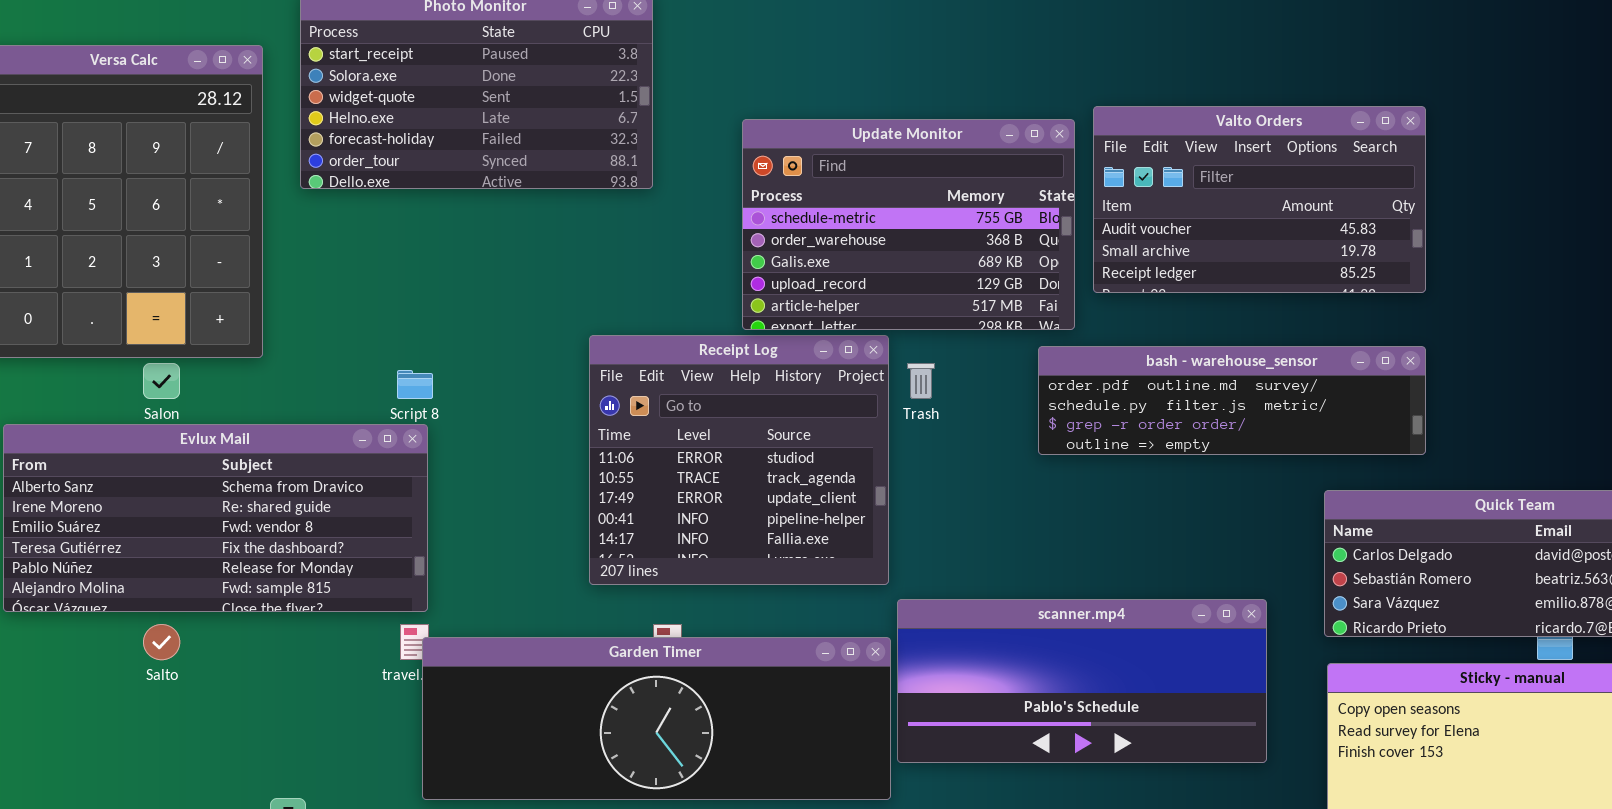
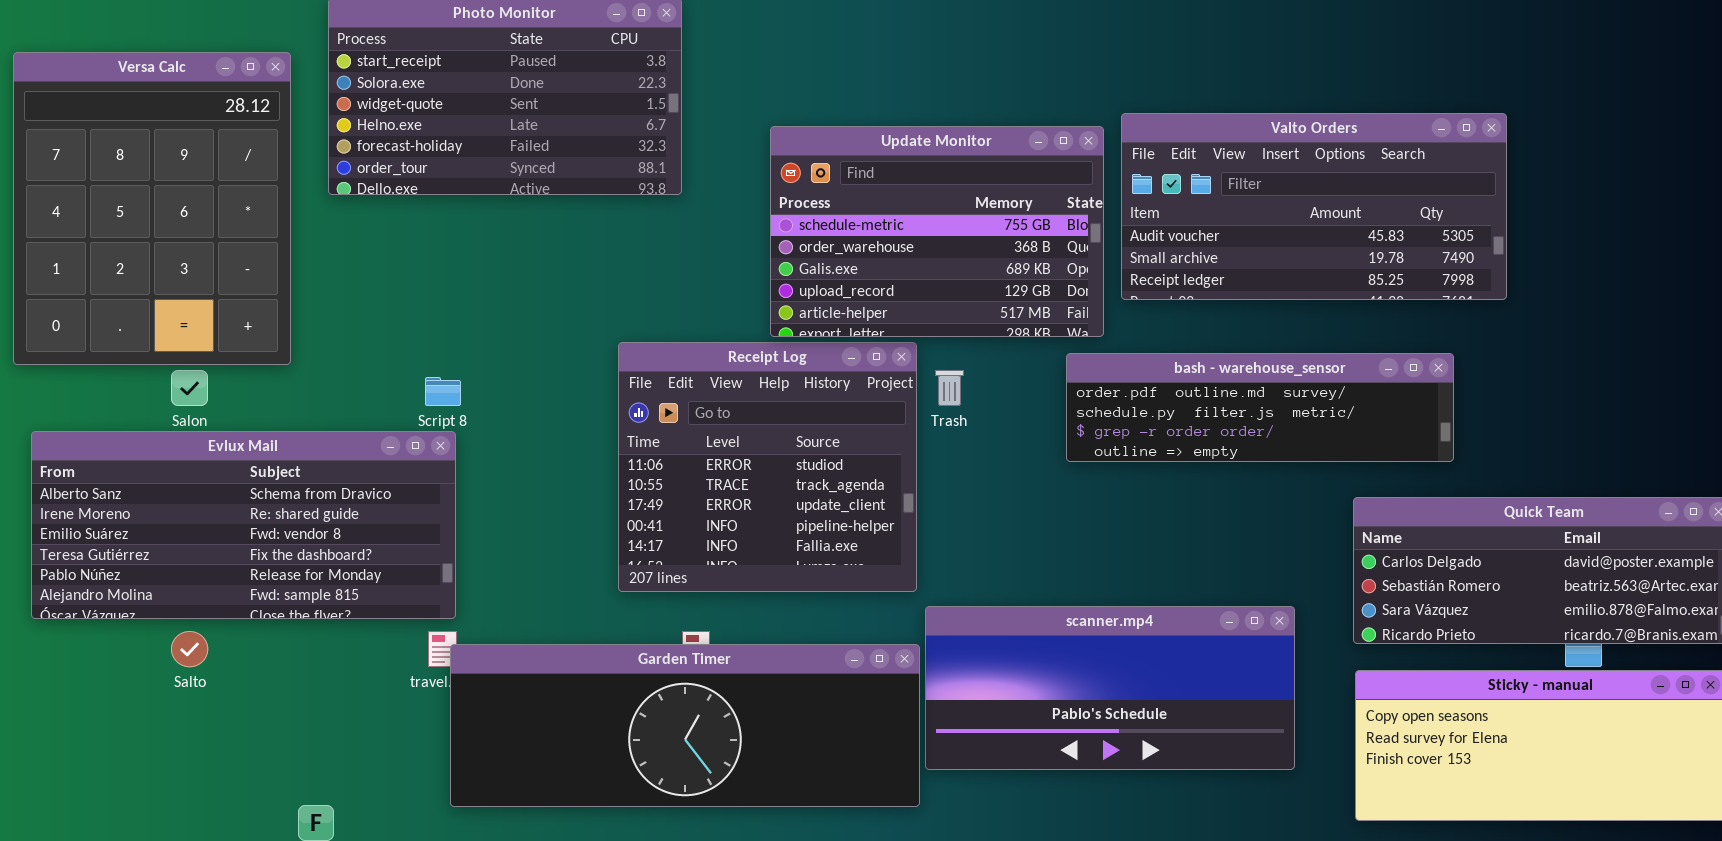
Valto Orders: [1093,106,1426,293] -> [1121,113,1507,300], resized

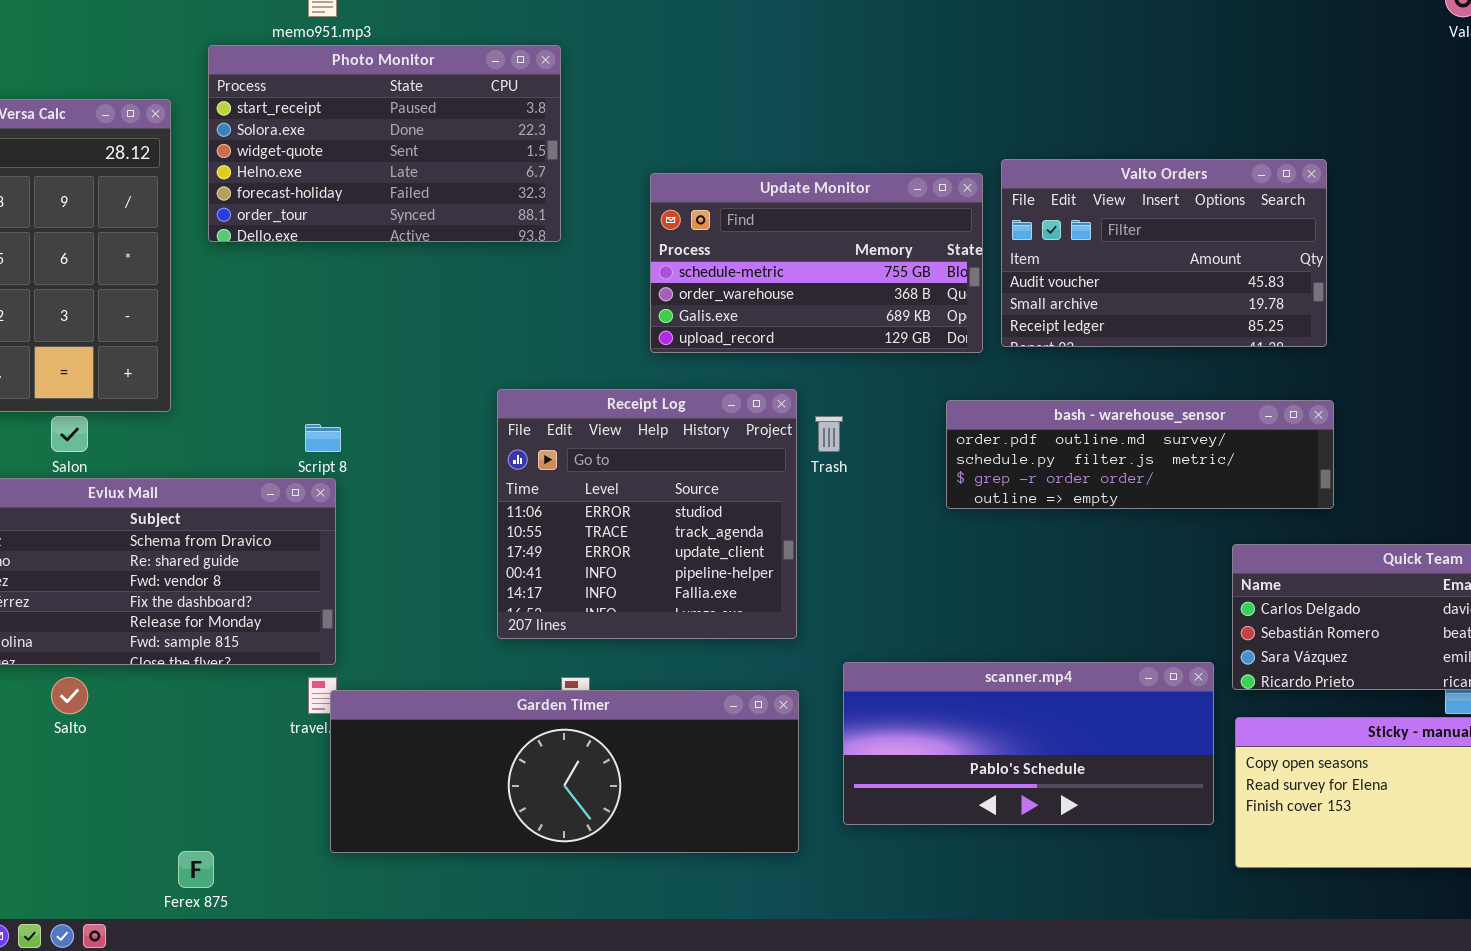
Valto Orders: [1121,113,1507,300] -> [1001,159,1327,347], resized
Update Monitor: [770,126,1104,337] -> [650,173,983,353], resized
scanner.mp4: [925,606,1295,770] -> [843,662,1214,825], moved

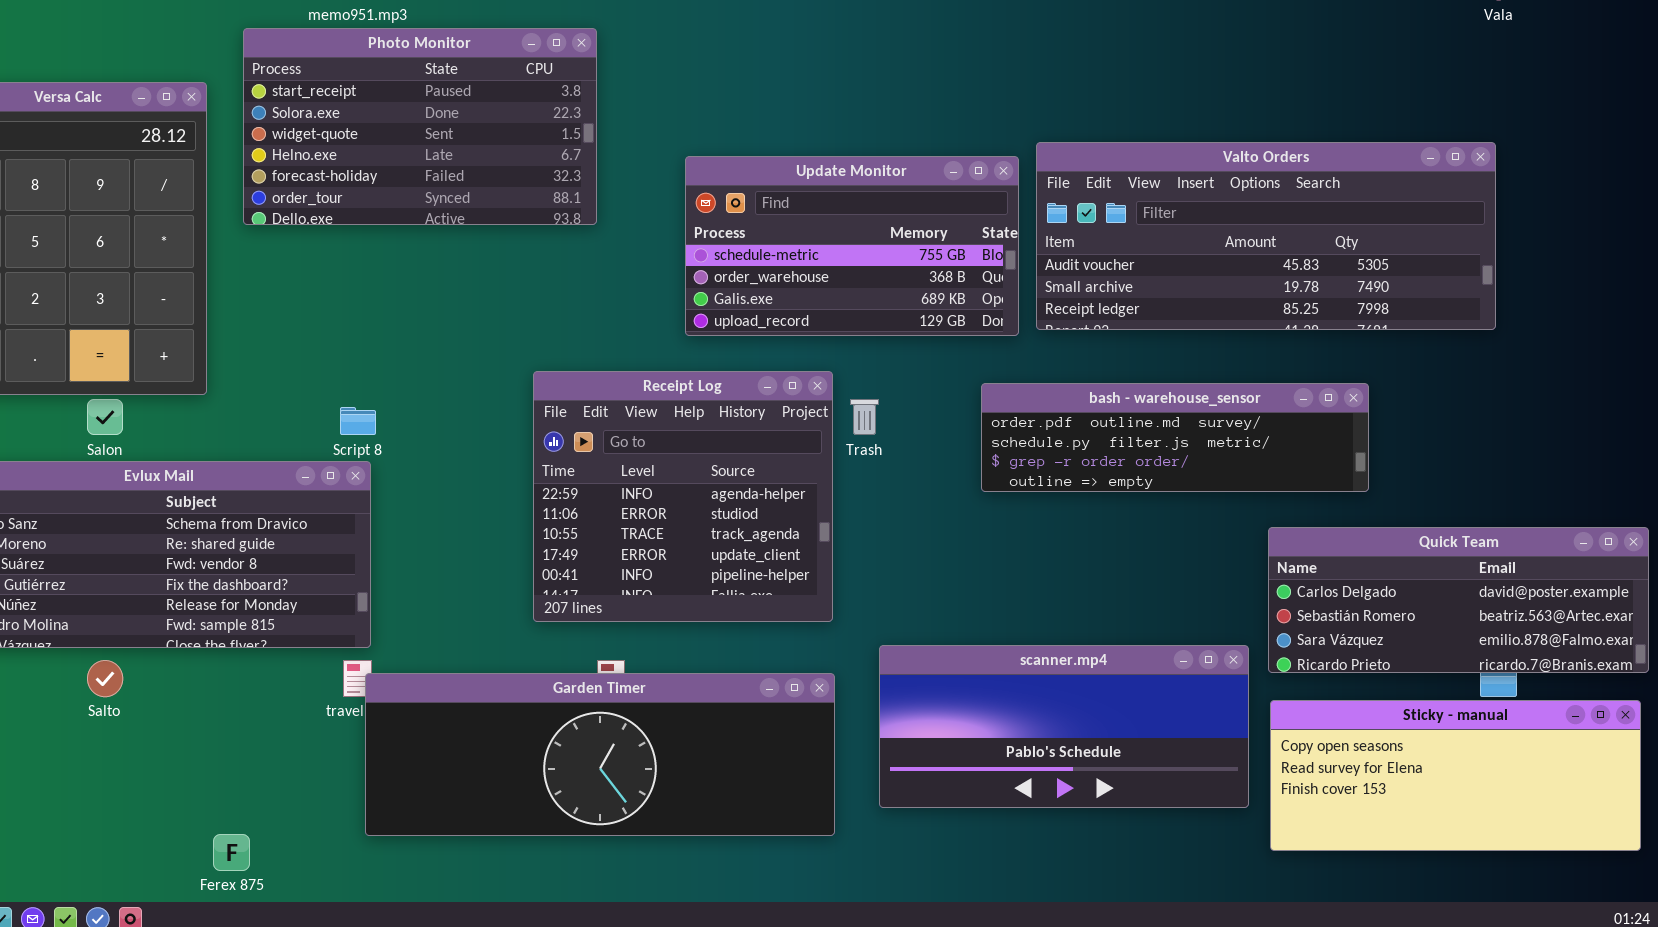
Valto Orders: [1001,159,1327,347] -> [1036,142,1496,330], resized
Receipt Log: [497,389,797,639] -> [533,371,833,622], scrolled up 1 row

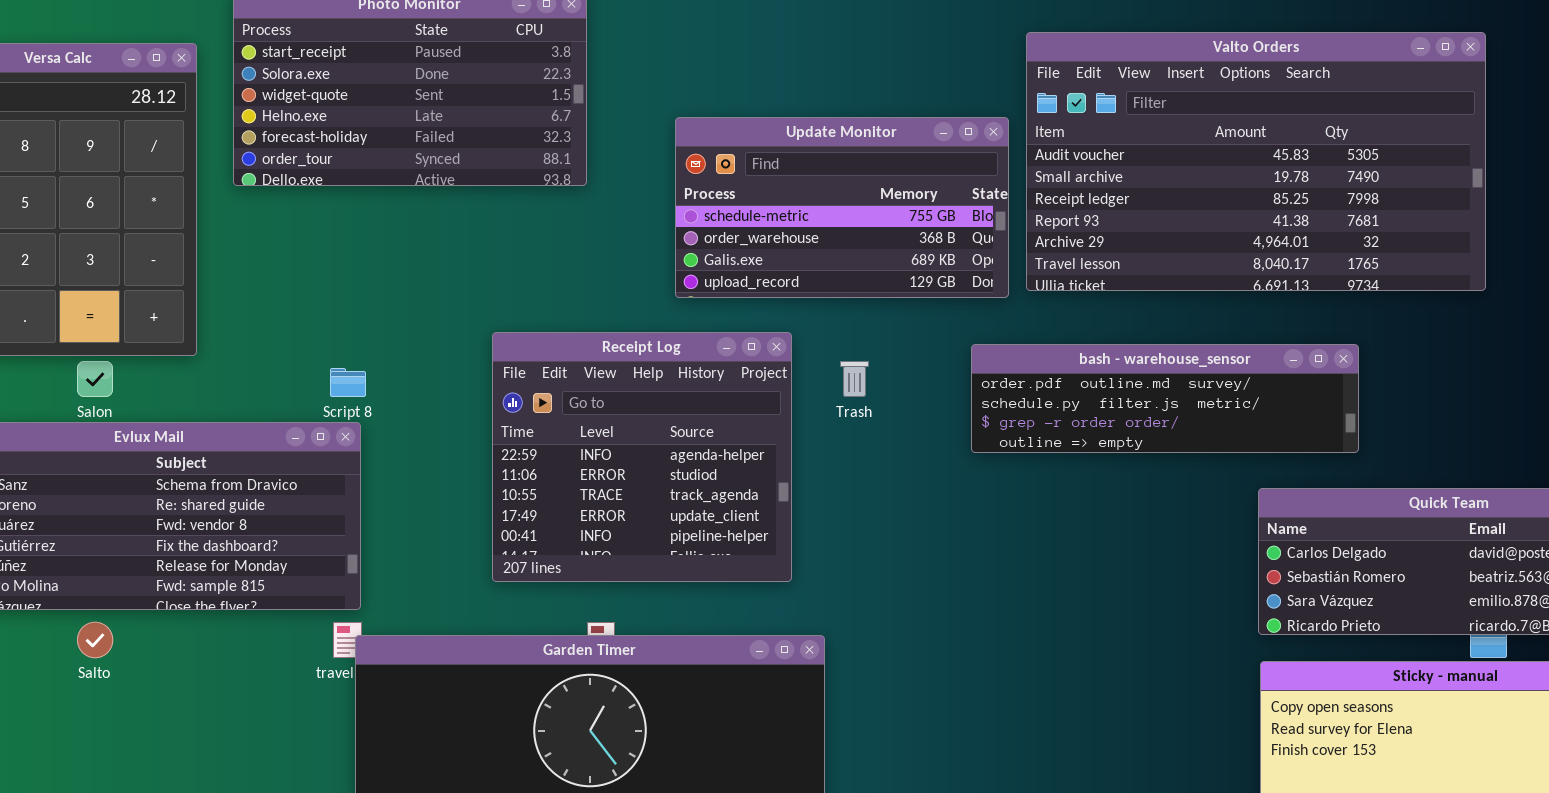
Valto Orders: [1036,142,1496,330] -> [1026,32,1486,291], resized
Receipt Log: [533,371,833,622] -> [492,332,792,582], moved
scanner.mp4: [879,645,1249,808] -> none, closed

